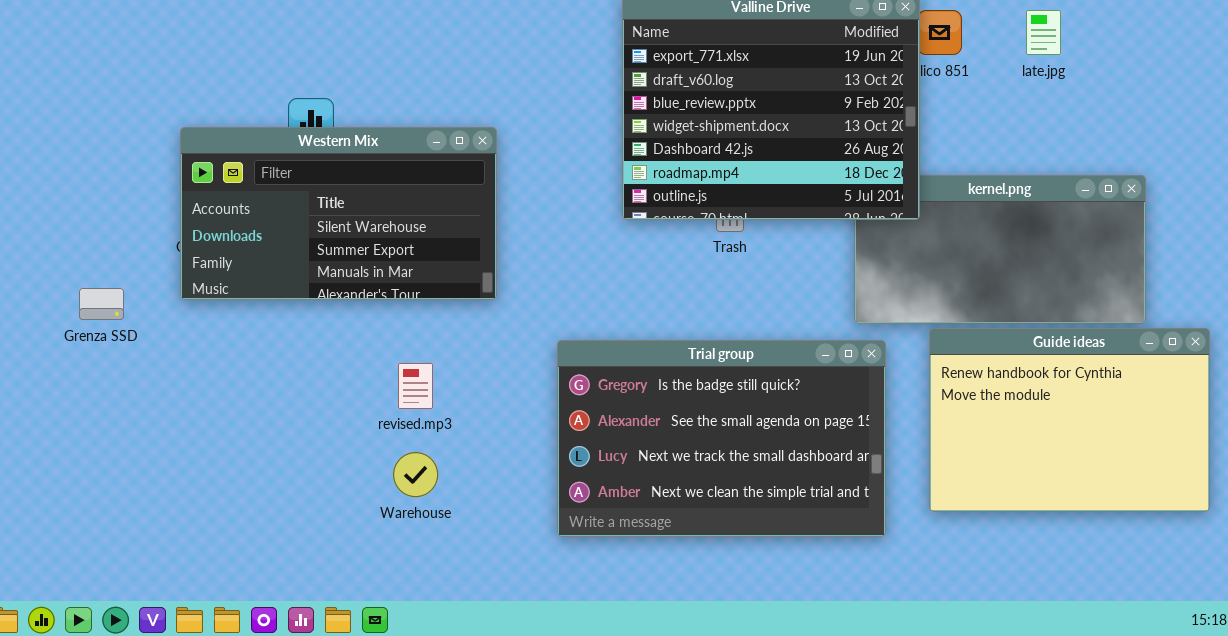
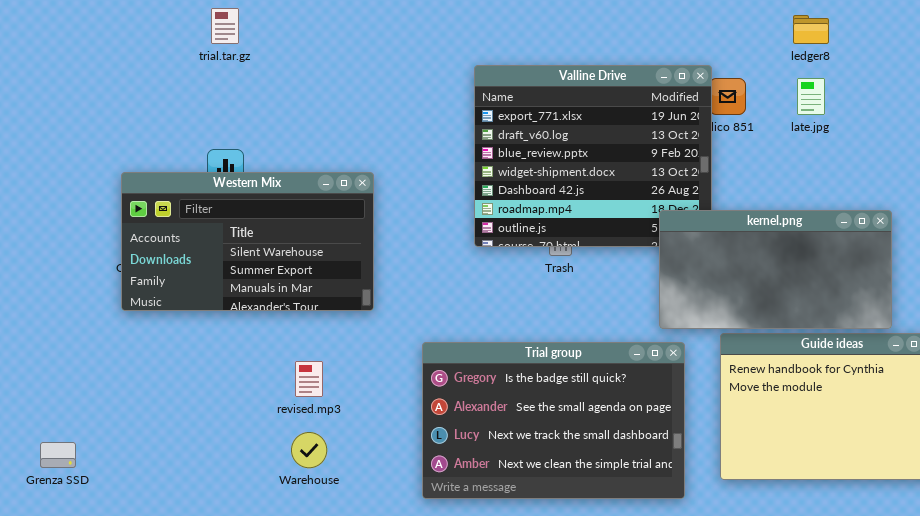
kernel.png: [854,175,1146,324] -> [659,210,892,329], raised
Grenza SSD: [79,288,124,320] -> [40,442,76,468], moved

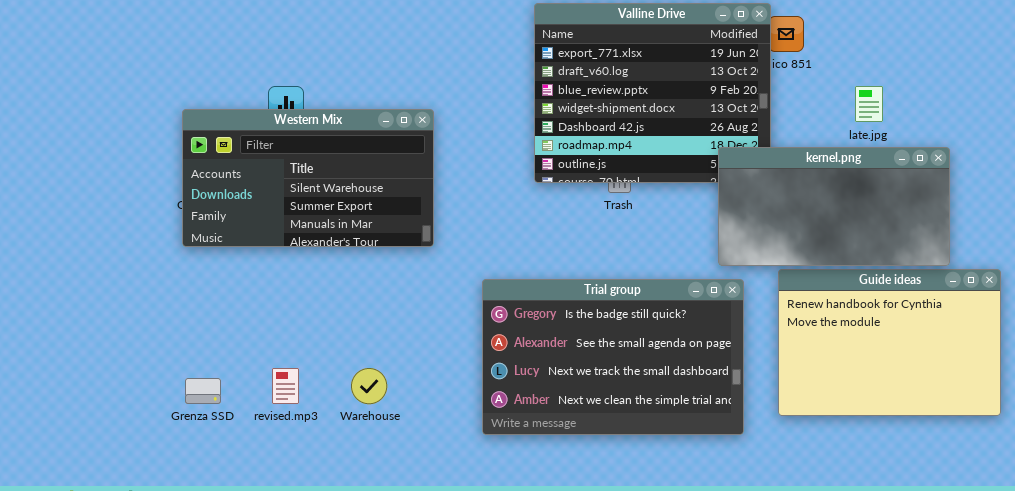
late.jpg: [797,78,825,115] -> [855,86,883,122], moved
revised.mp3: [295,361,323,397] -> [272,368,299,404], moved
Grenza SSD: [40,442,76,468] -> [185,378,221,404], moved

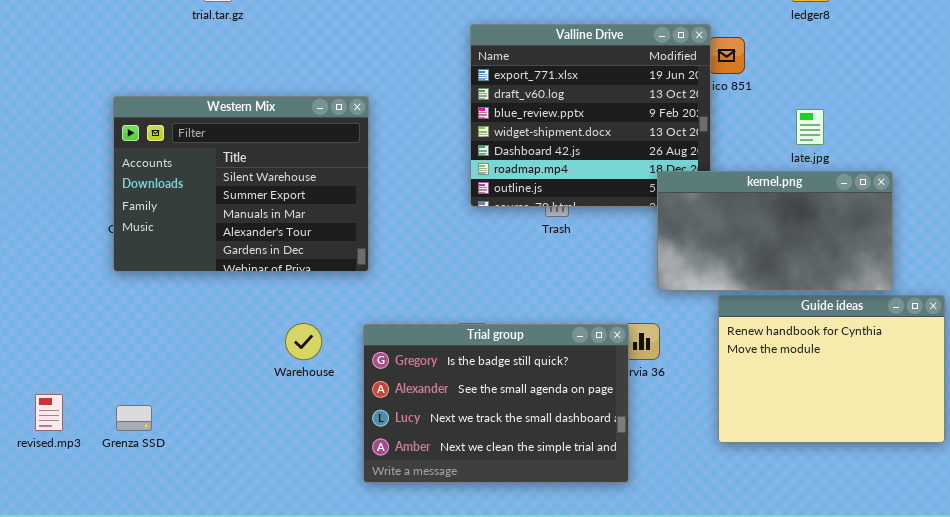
Western Mix: [182,109,434,247] -> [113,96,369,272], resized
Trial group: [482,279,744,435] -> [363,324,629,483], moved
revised.mp3: [272,368,299,404] -> [35,394,63,431], moved
Warehouse: [351,368,387,404] -> [285,323,322,360], moved

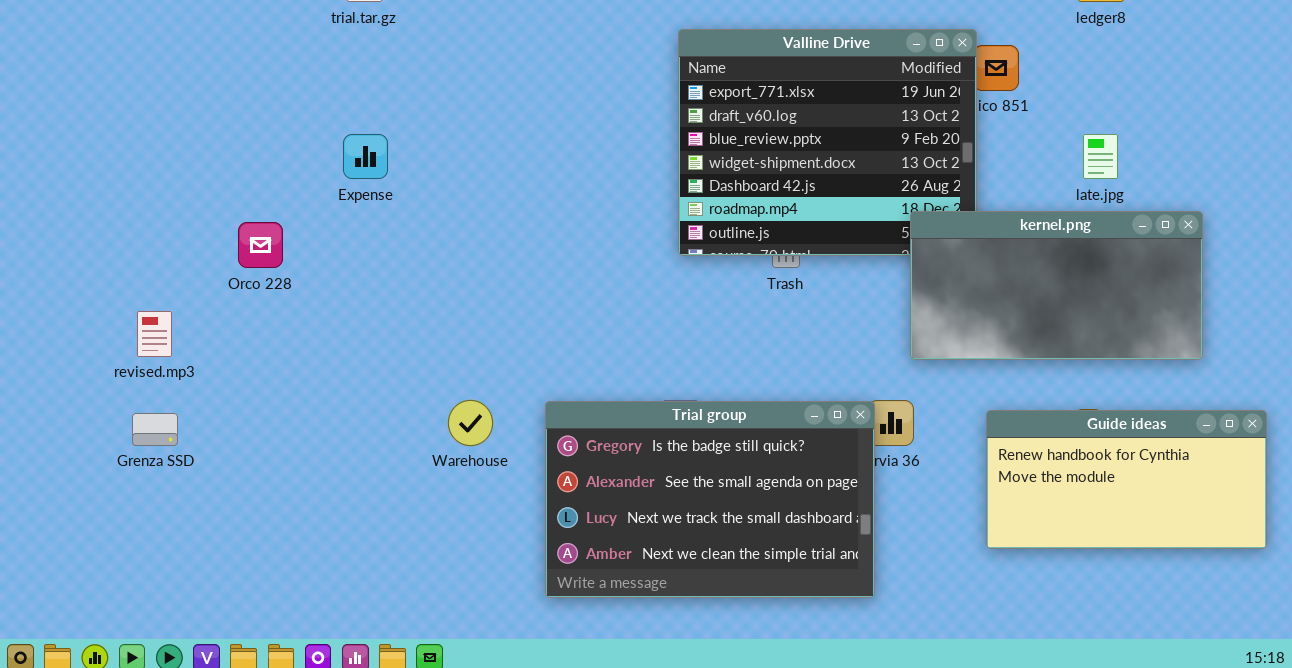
Western Mix: [113,96,369,272] -> none, closed
Guide ideas: [718,295,945,443] -> [986,410,1267,549], resized
revised.mp3: [35,394,63,431] -> [137,311,172,357], moved
Grenza SSD: [116,405,152,431] -> [132,413,178,446], moved

